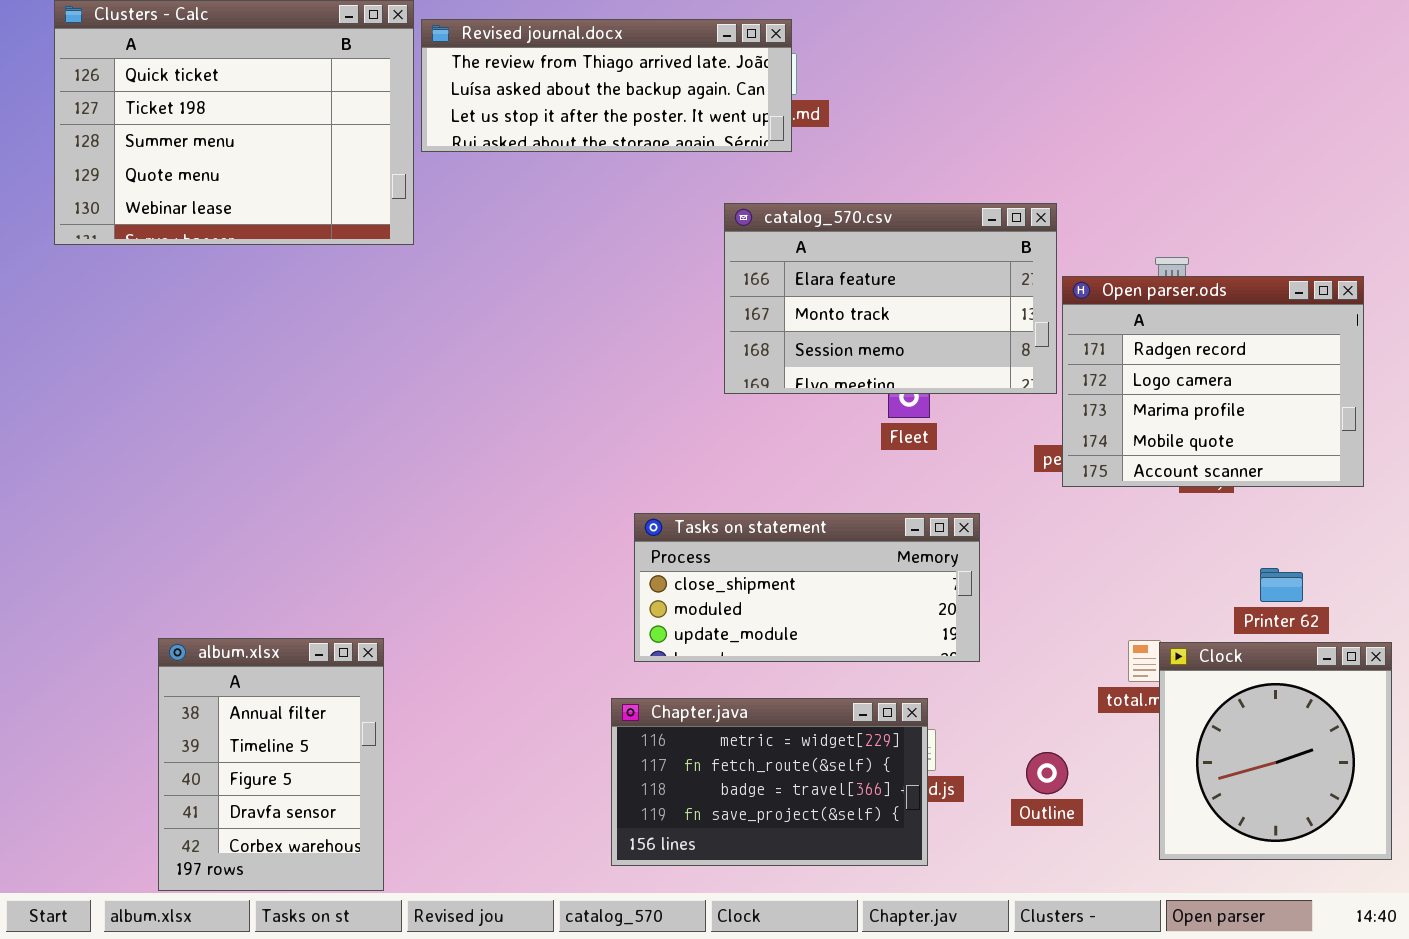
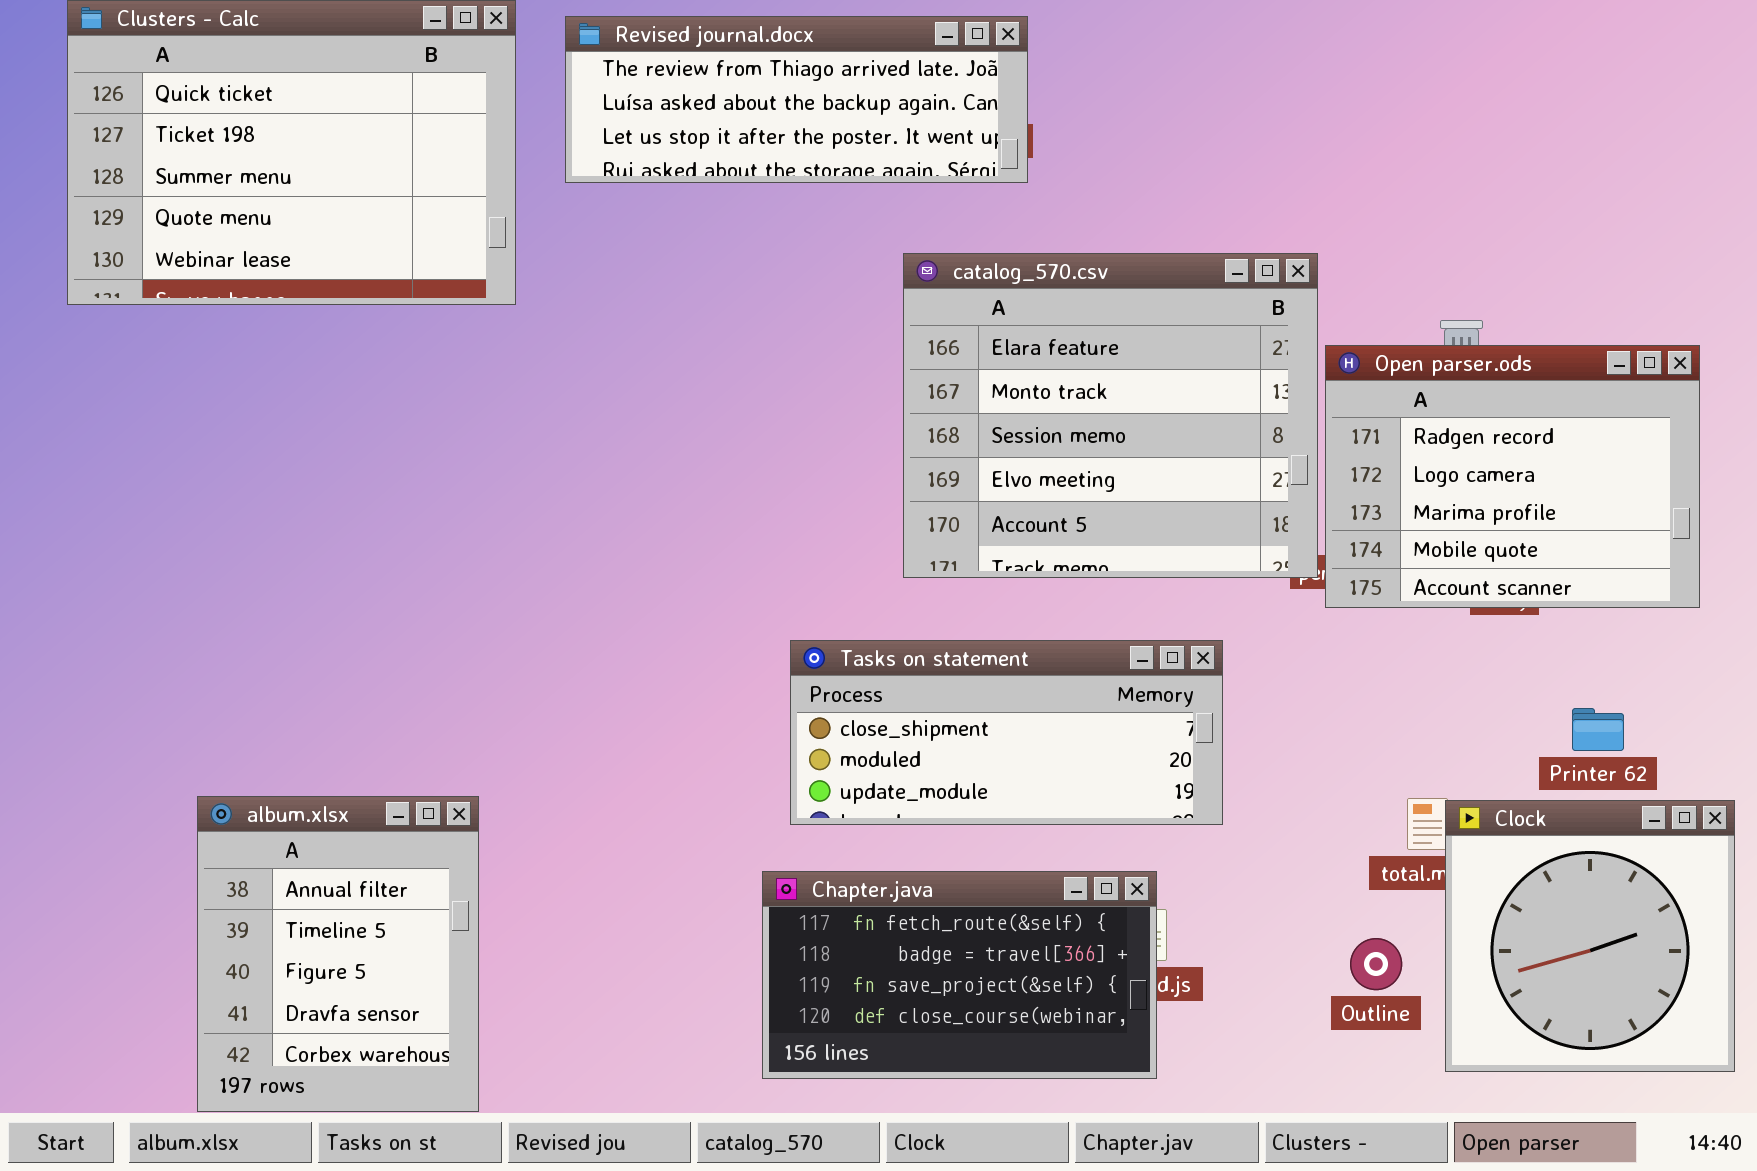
Revised journal.docx: [421,19,792,152] -> [565,16,1028,183], moved
catalog_570.csv: [724,203,1057,394] -> [903,253,1318,578], resized
Chapter.java: [611,698,928,866] -> [762,871,1157,1079], scrolled down 1 row
Outline: [1026,752,1068,794] -> [1350,938,1402,990], moved

